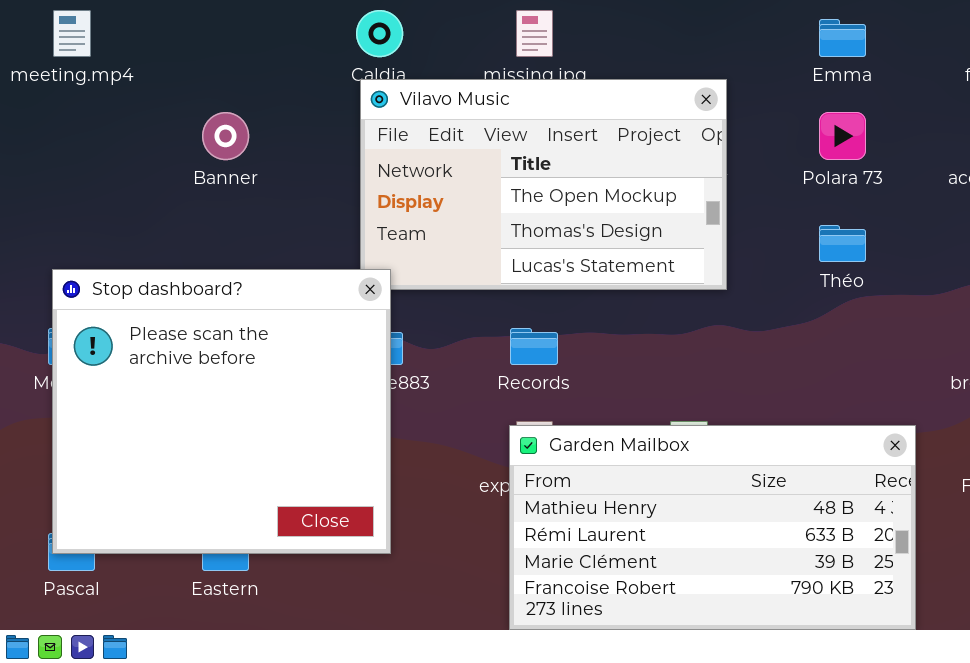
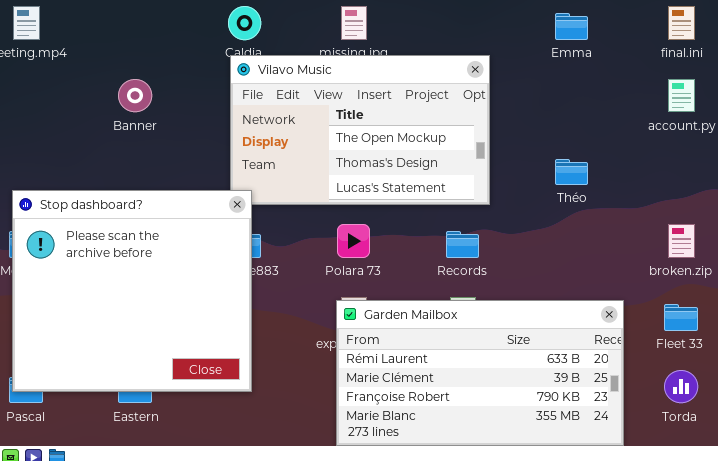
Polara 73: [819,112,866,160] -> [337,224,370,258], moved
Records: [510,328,558,365] -> [446,231,479,258], moved
Garden Mailbox: [509,425,916,630] -> [336,300,624,446], scrolled down 1 row

